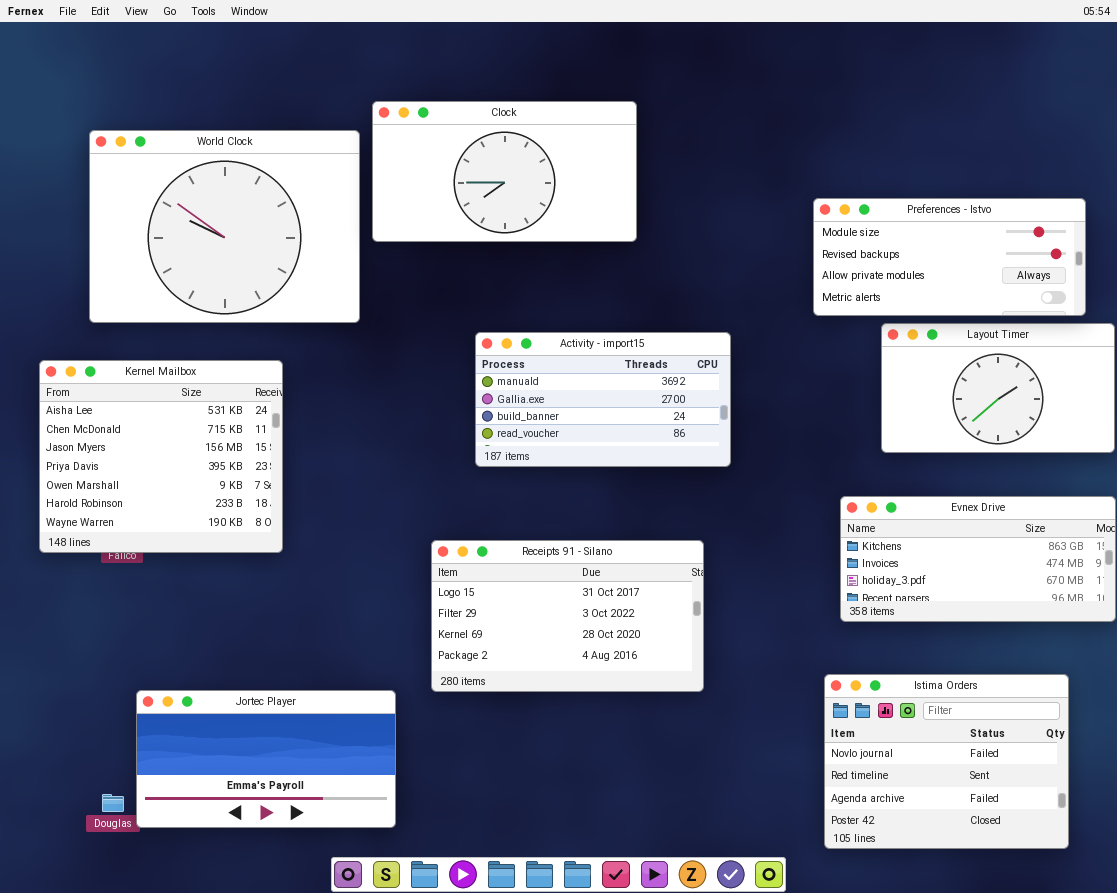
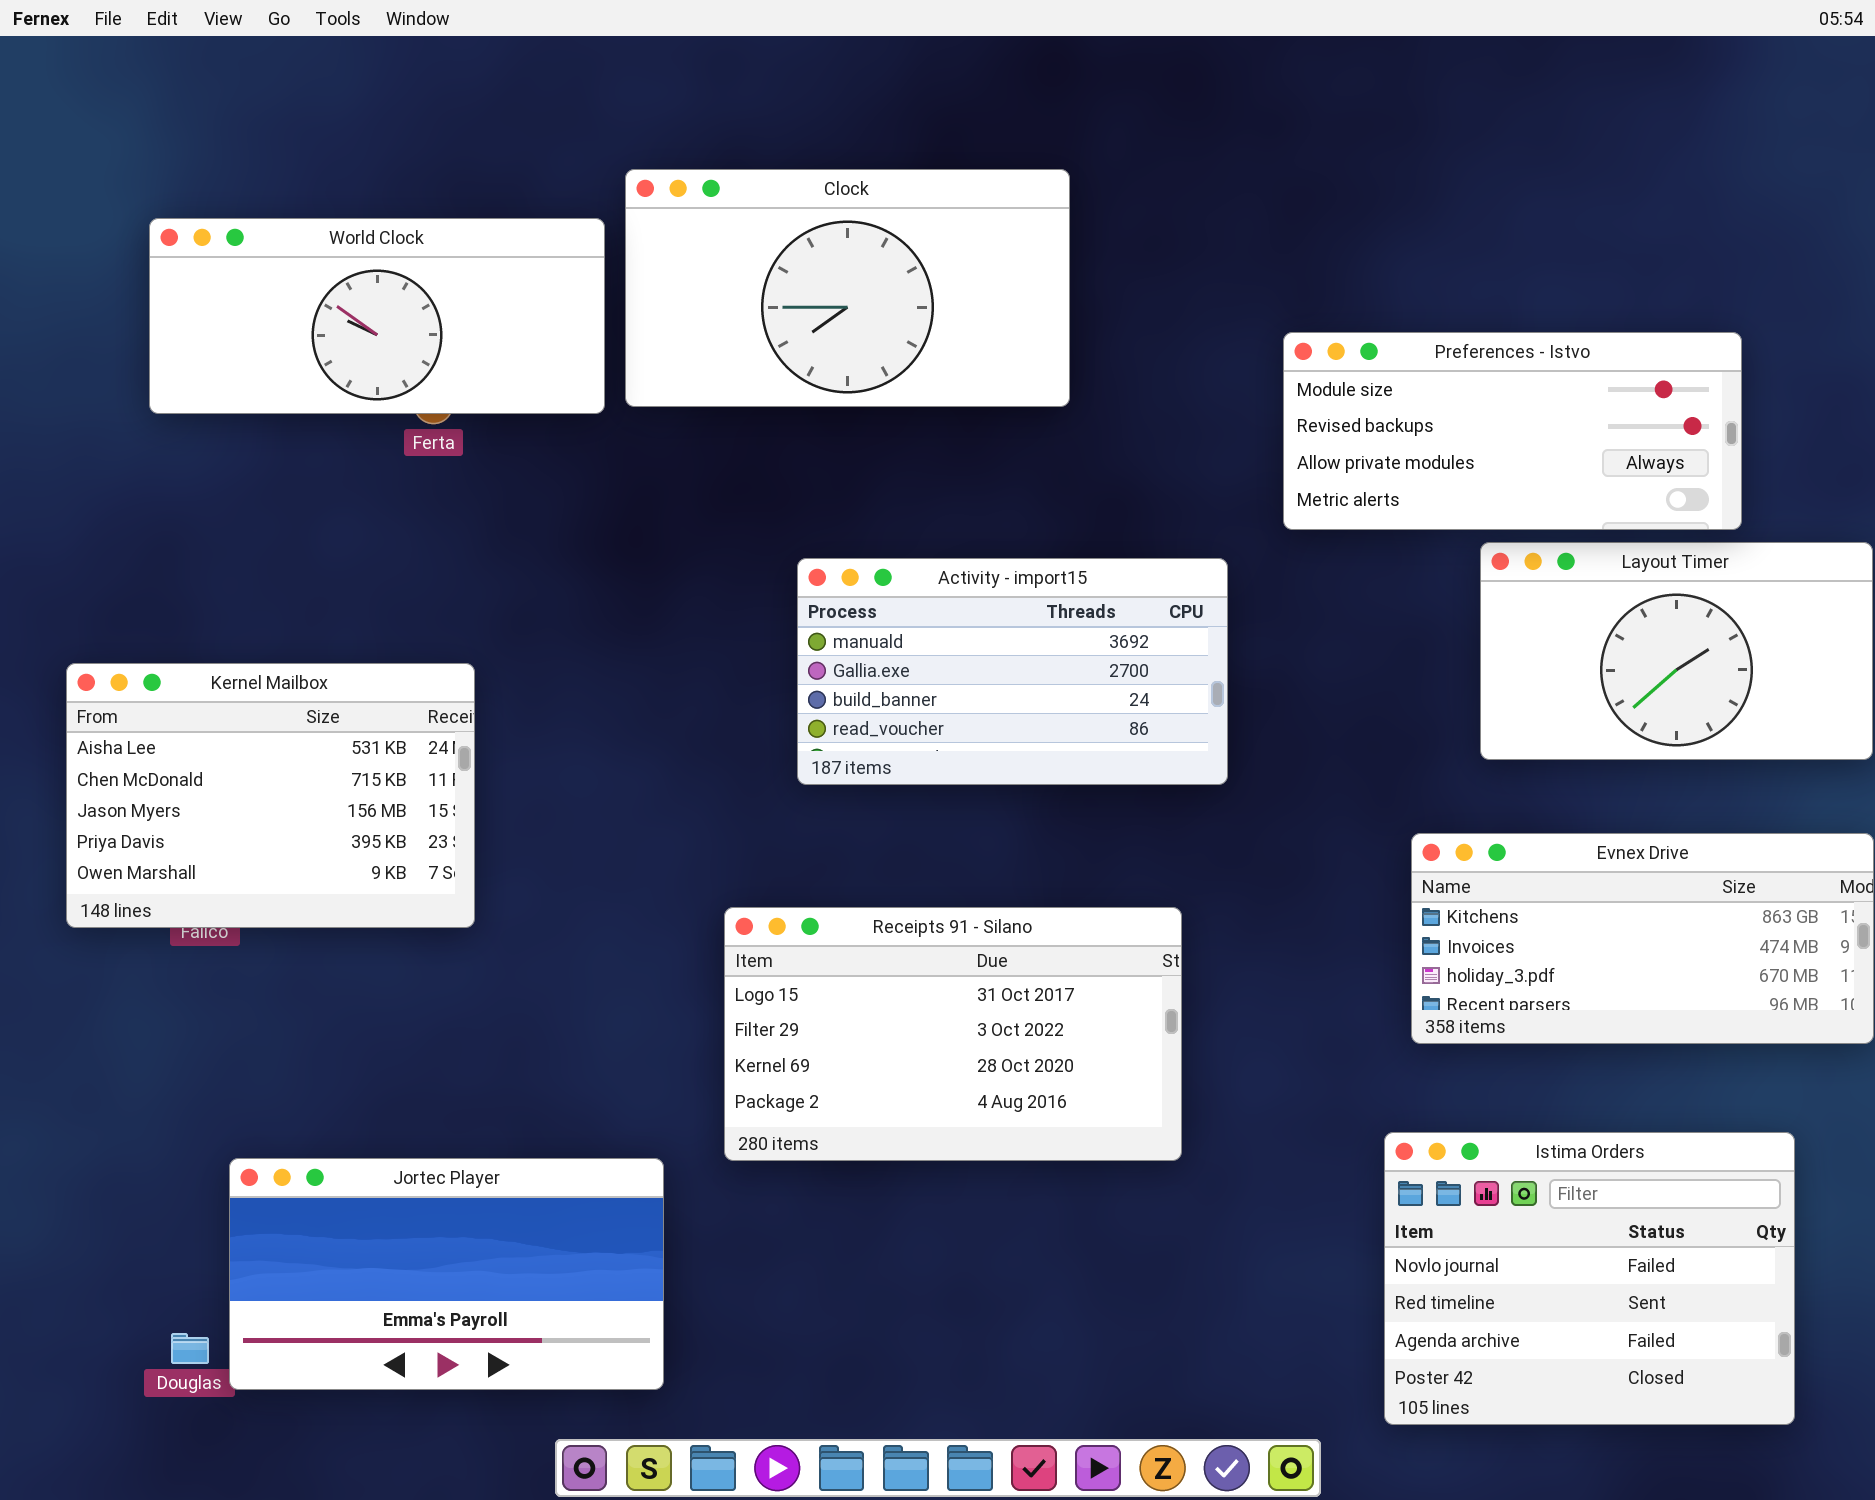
World Clock: [89,130,360,323] -> [149,218,605,414], resized
Preferences - Istvo: [813,198,1086,316] -> [1283,332,1742,530], moved
Kernel Mailbox: [39,360,283,553] -> [66,663,475,928], resized

